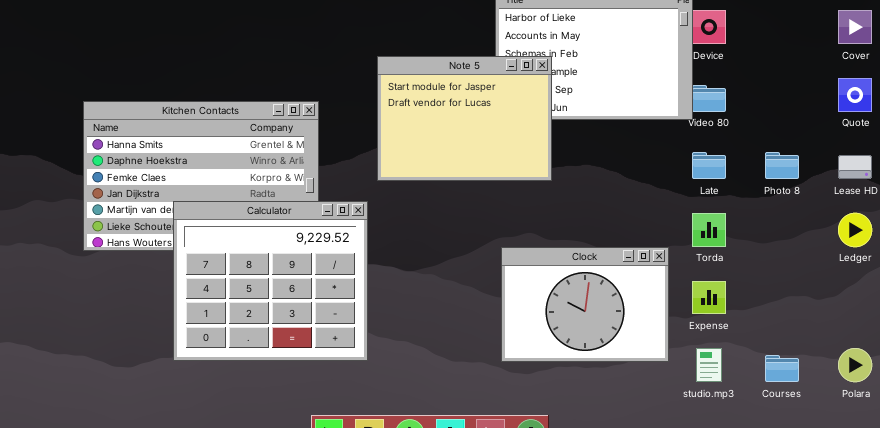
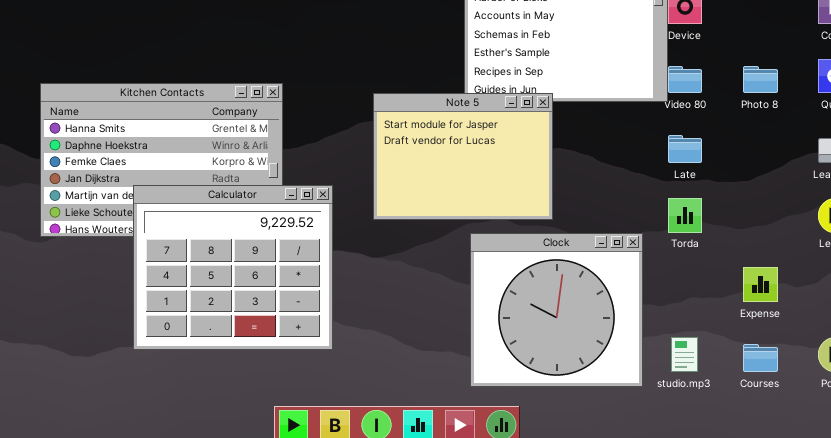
Note 5: [377,56,552,181] -> [373,93,553,220], moved
Photo 8: [765,152,799,179] -> [743,66,778,93], moved
Clock: [501,247,669,362] -> [470,233,643,387], resized
Expense: [692,281,726,314] -> [743,267,778,302], moved

